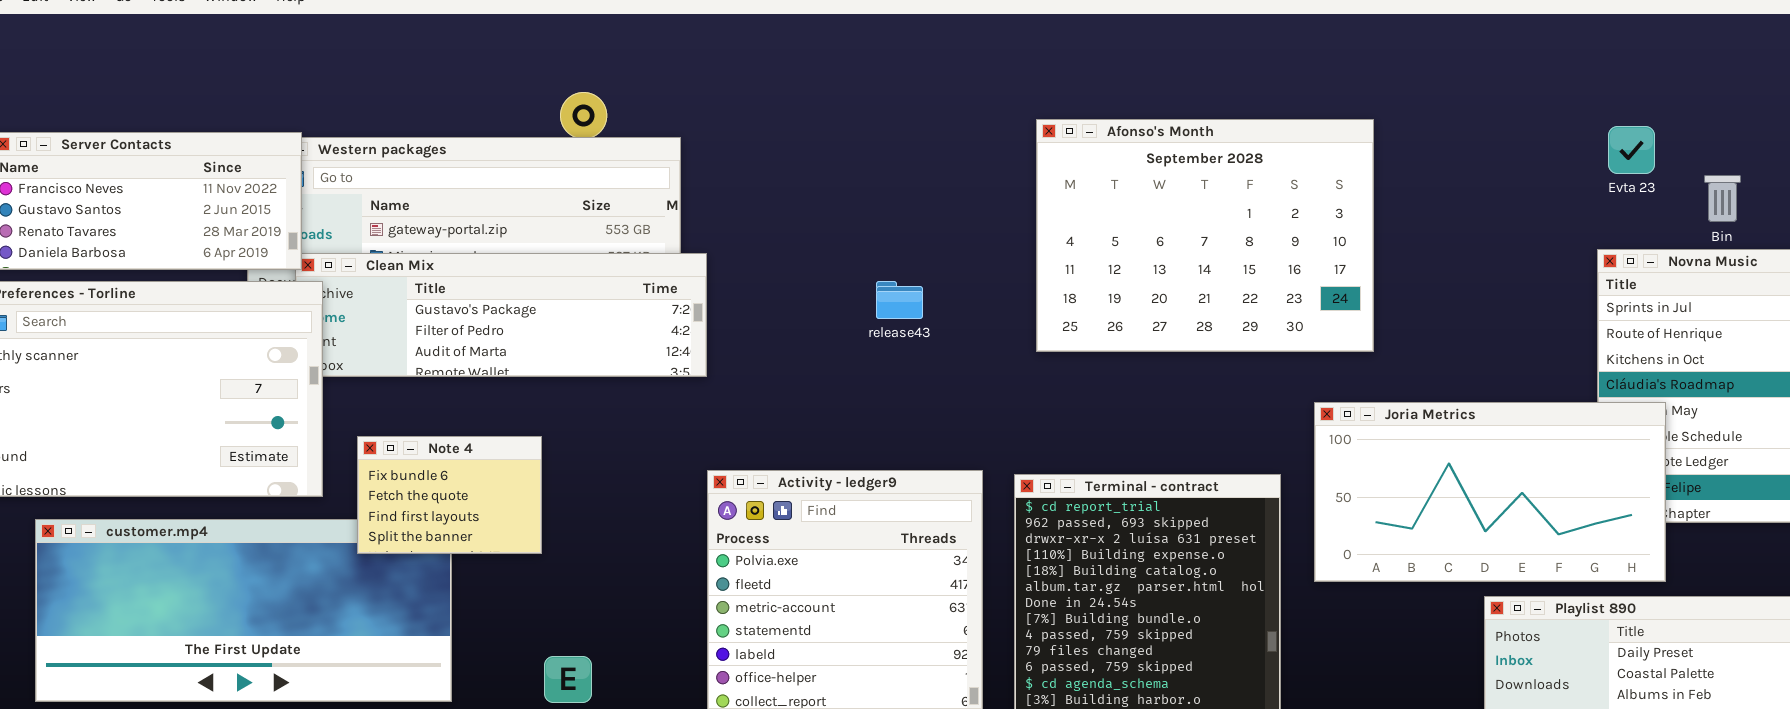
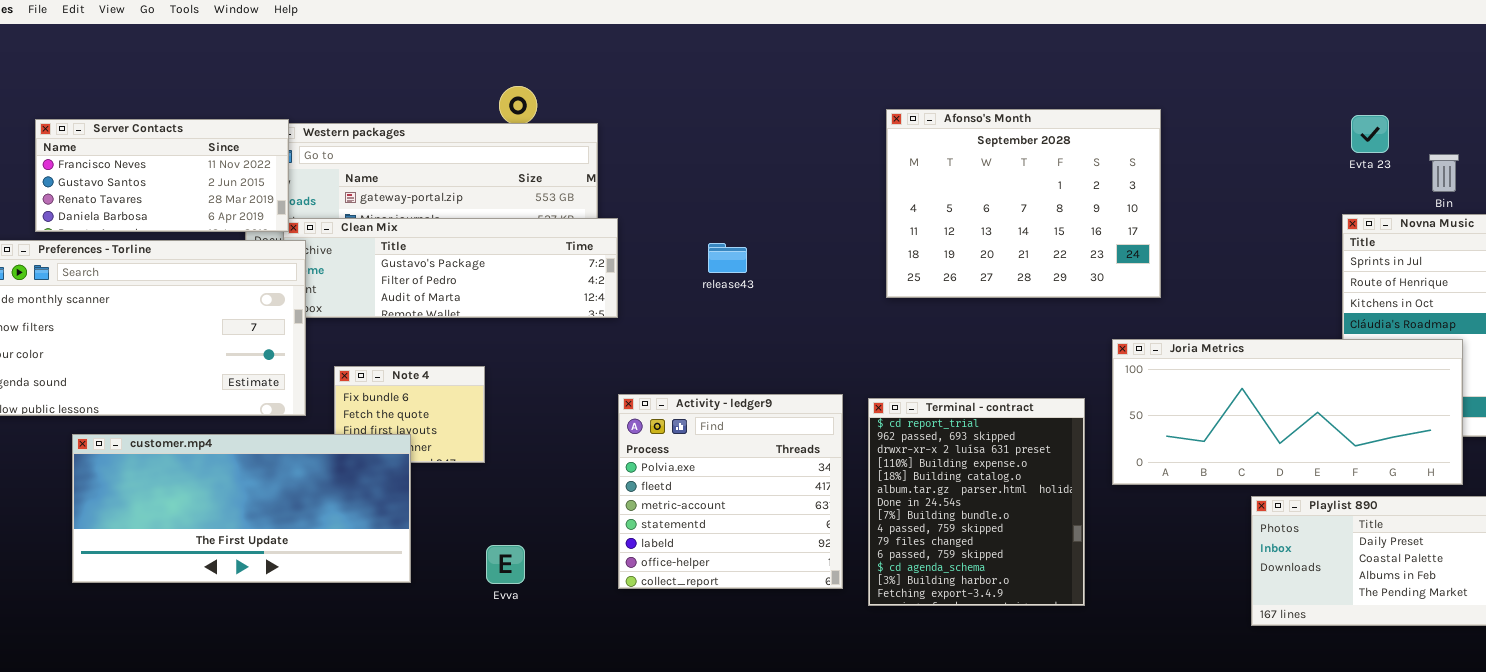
release43: [876,281,923,319] -> [708,243,747,273], moved
Joria Metrics: [1314,402,1666,582] -> [1112,339,1463,485], resized
customer.mp4: [35,519,452,702] -> [72,434,411,583], raised

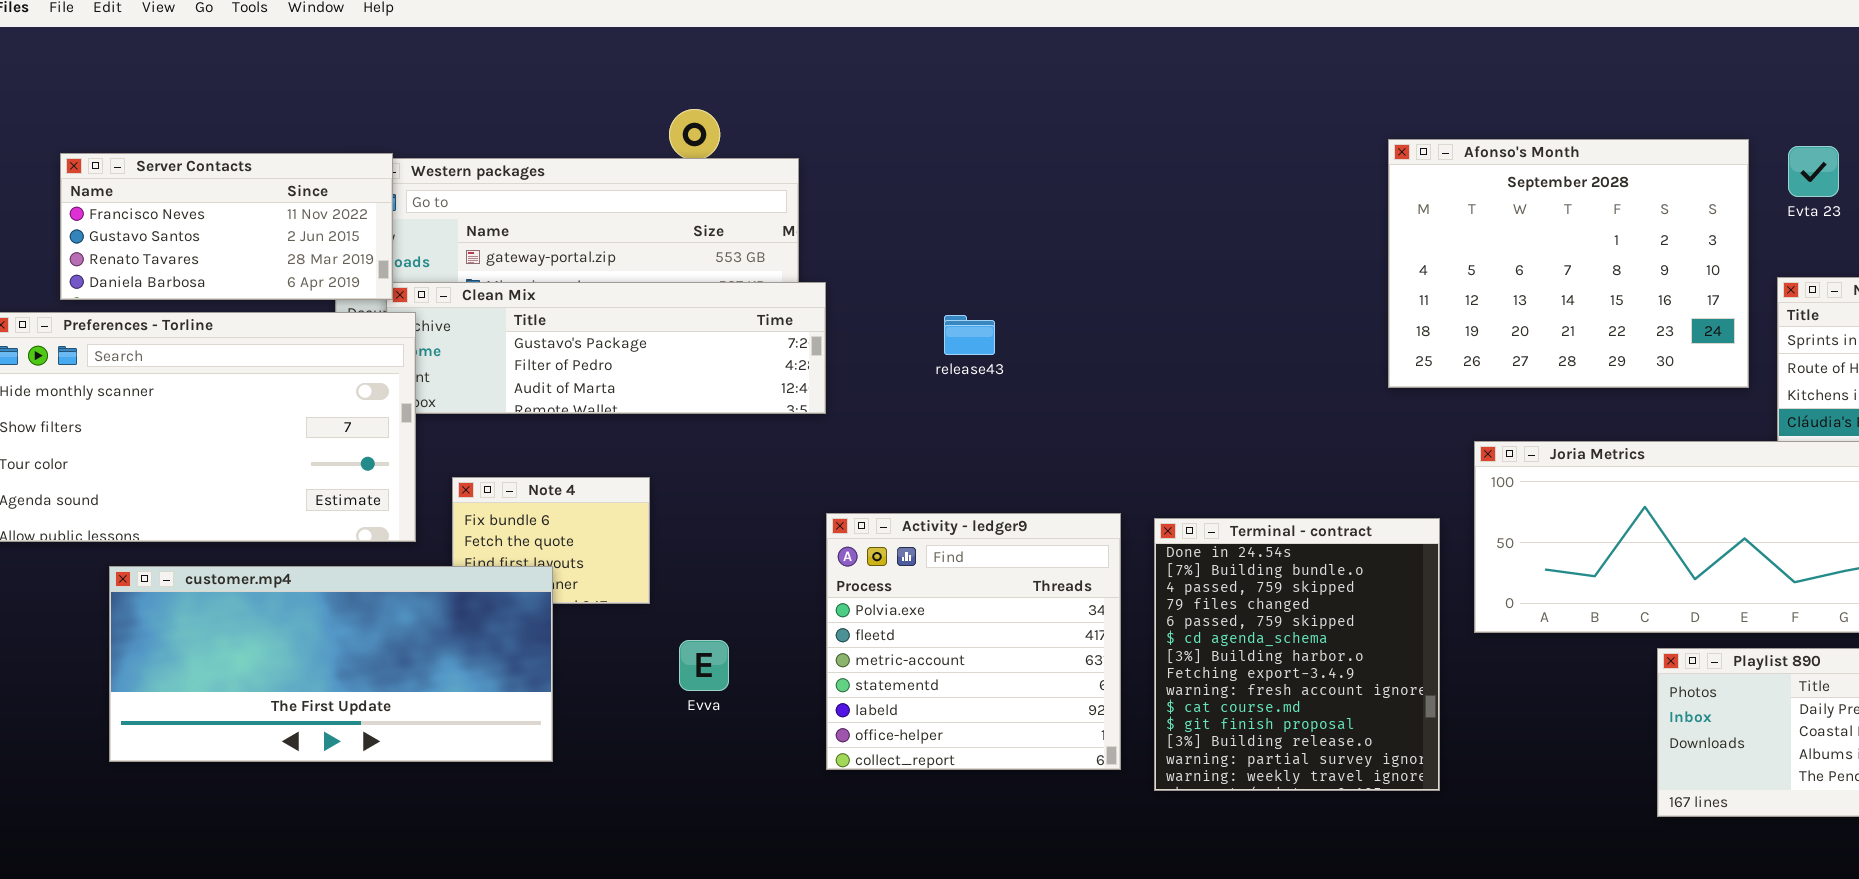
Afonso's Month: [886,109,1161,298] -> [1388,139,1749,388], moved
Terminal - contract: [868,398,1085,606] -> [1154,518,1440,791], scrolled down 6 rows
Evva: [486,545,525,584] -> [679,640,729,691], moved

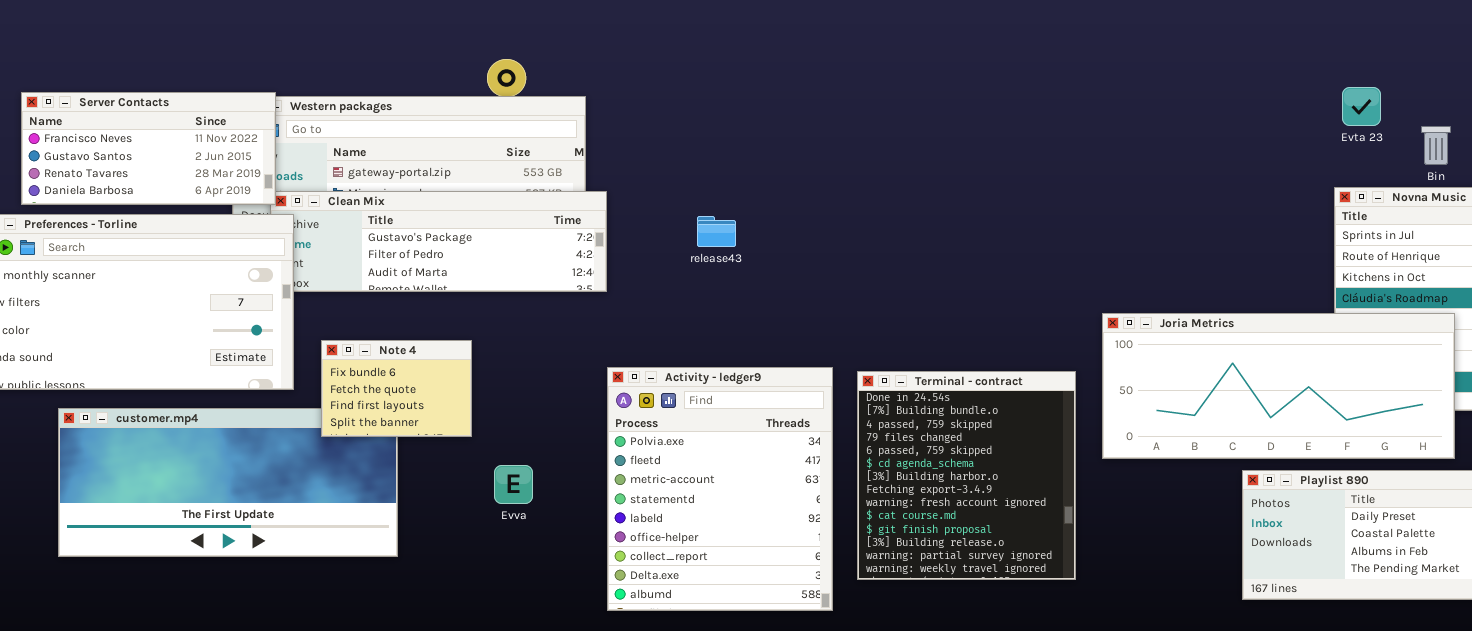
Afonso's Month: [1388,139,1749,388] -> none, closed
Note 4: [452,477,650,604] -> [321,340,472,437], raised
Activity - ledger9: [826,513,1121,770] -> [607,367,833,611], resized

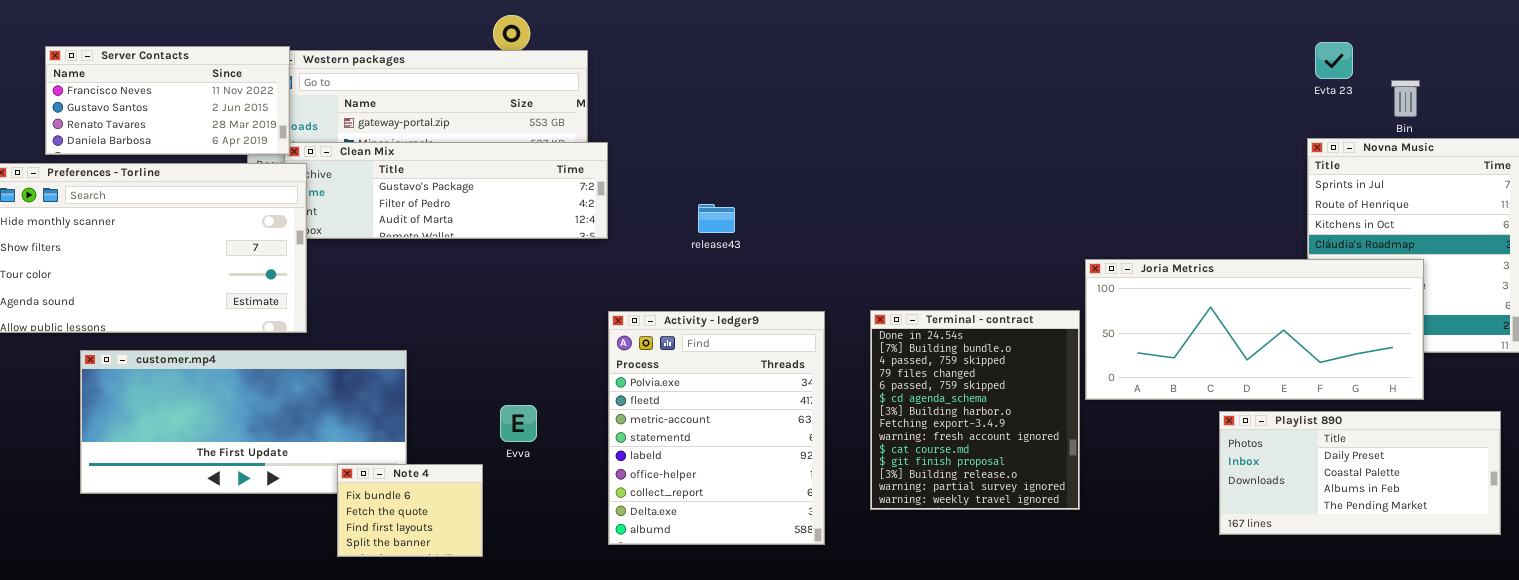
release43: [697,216,736,247] -> [698,204,735,233], moved
Note 4: [321,340,472,437] -> [337,464,483,557], moved
Terminal - contract: [857,371,1076,580] -> [870,310,1080,510], moved

